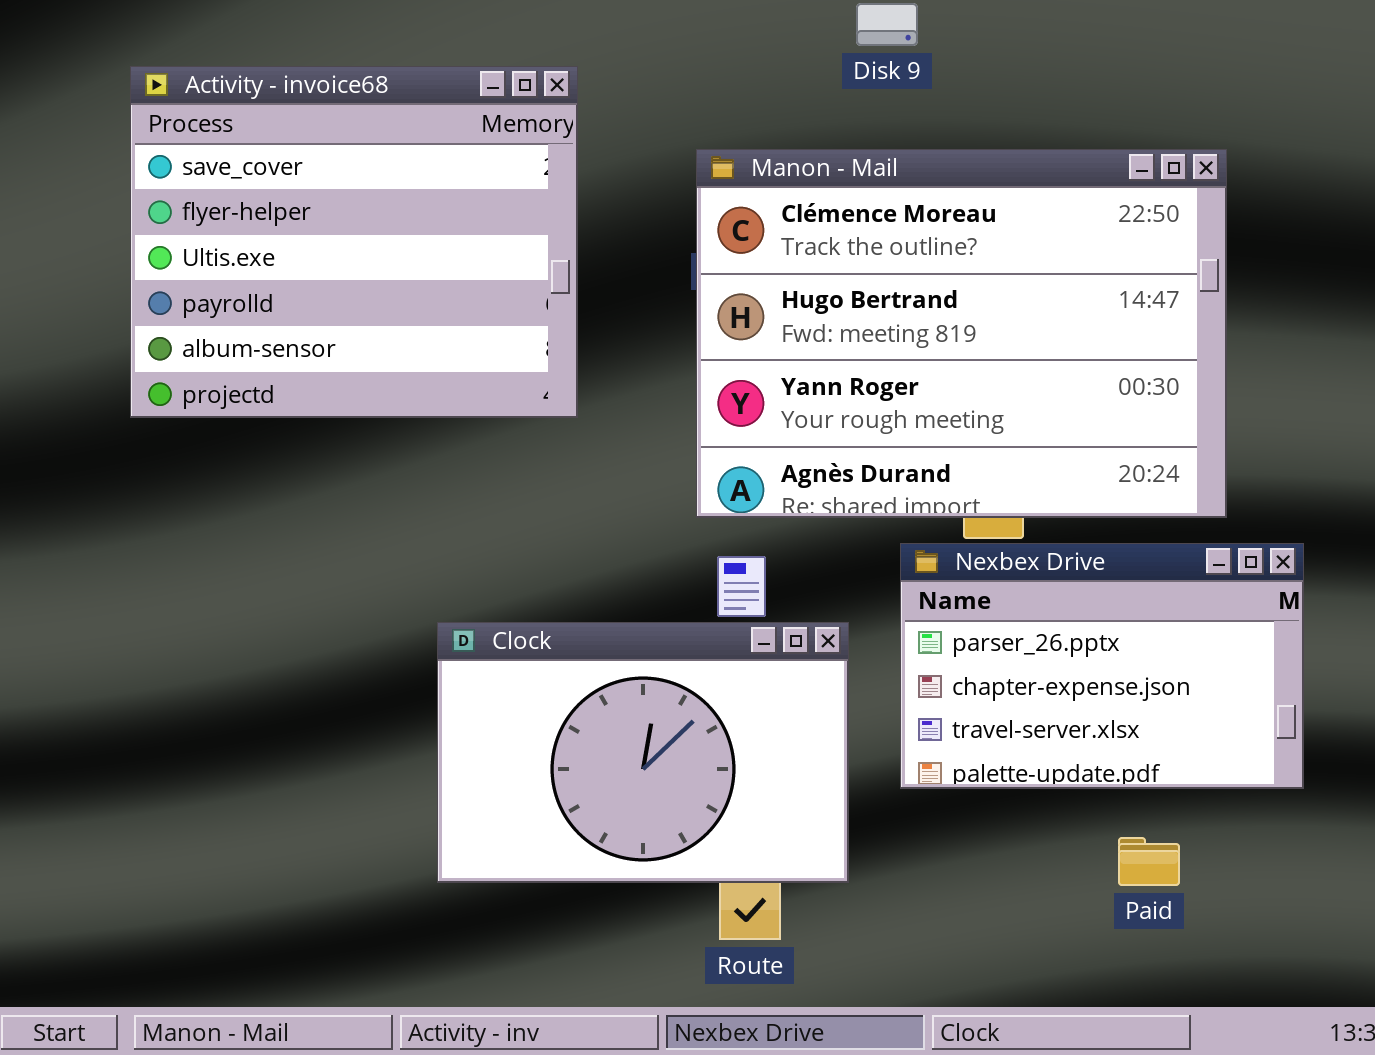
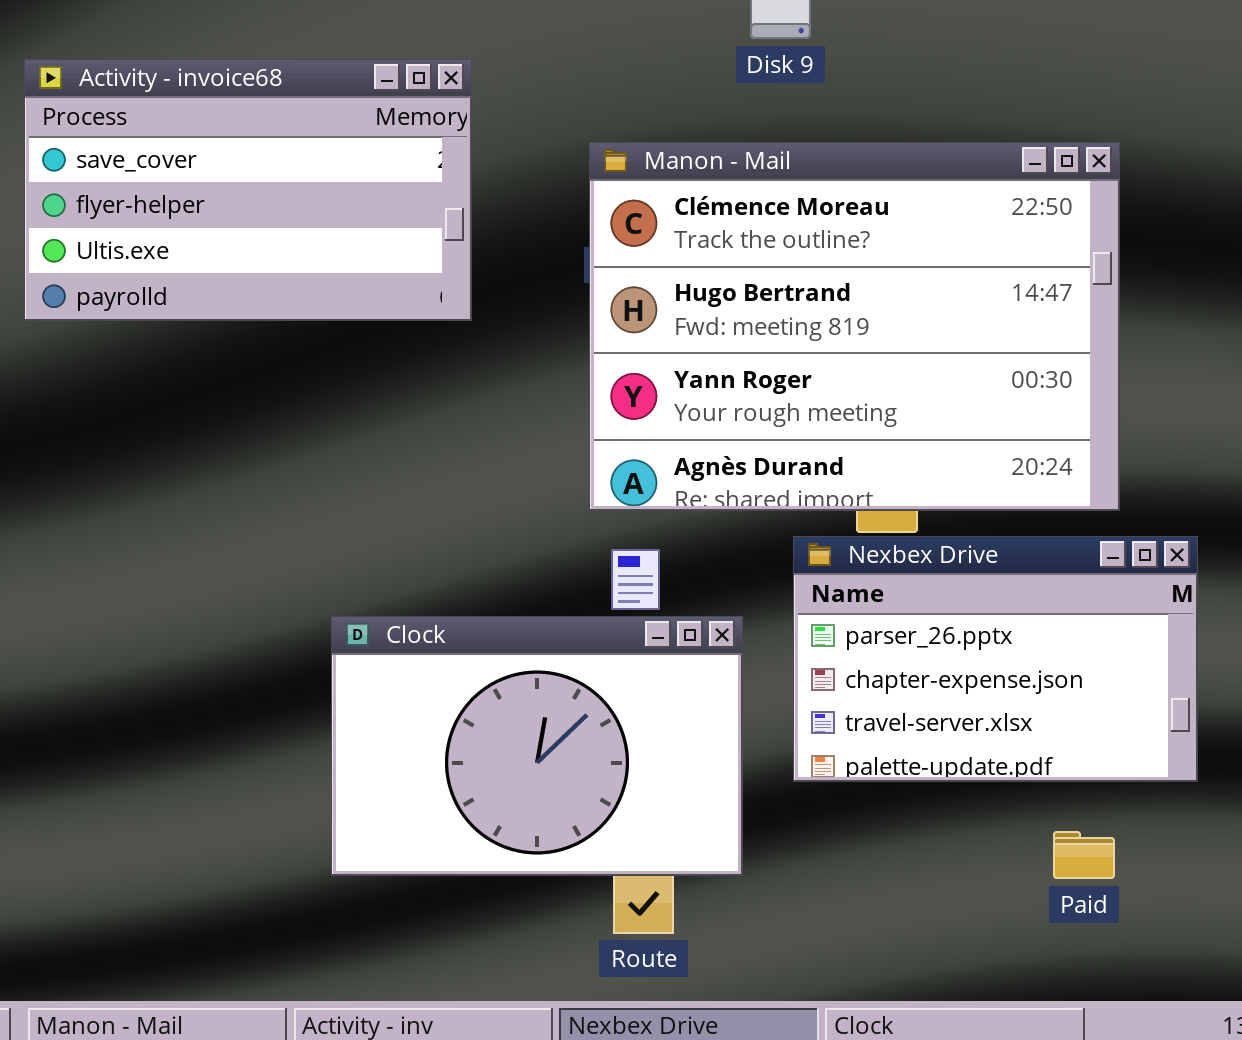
Activity - invoice68: [130,66,578,418] -> [24,59,472,321], resized
Paid: [1118,837,1180,886] -> [1053,831,1115,879], moved

